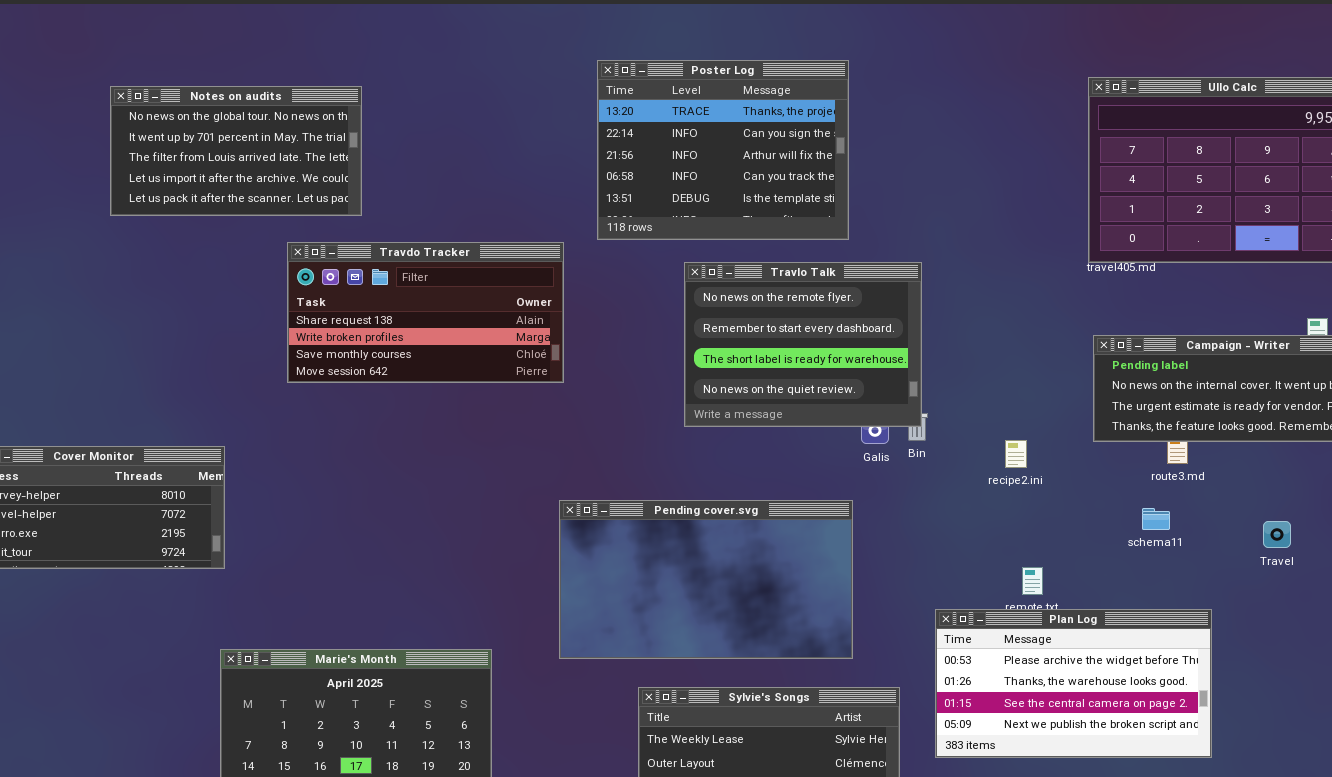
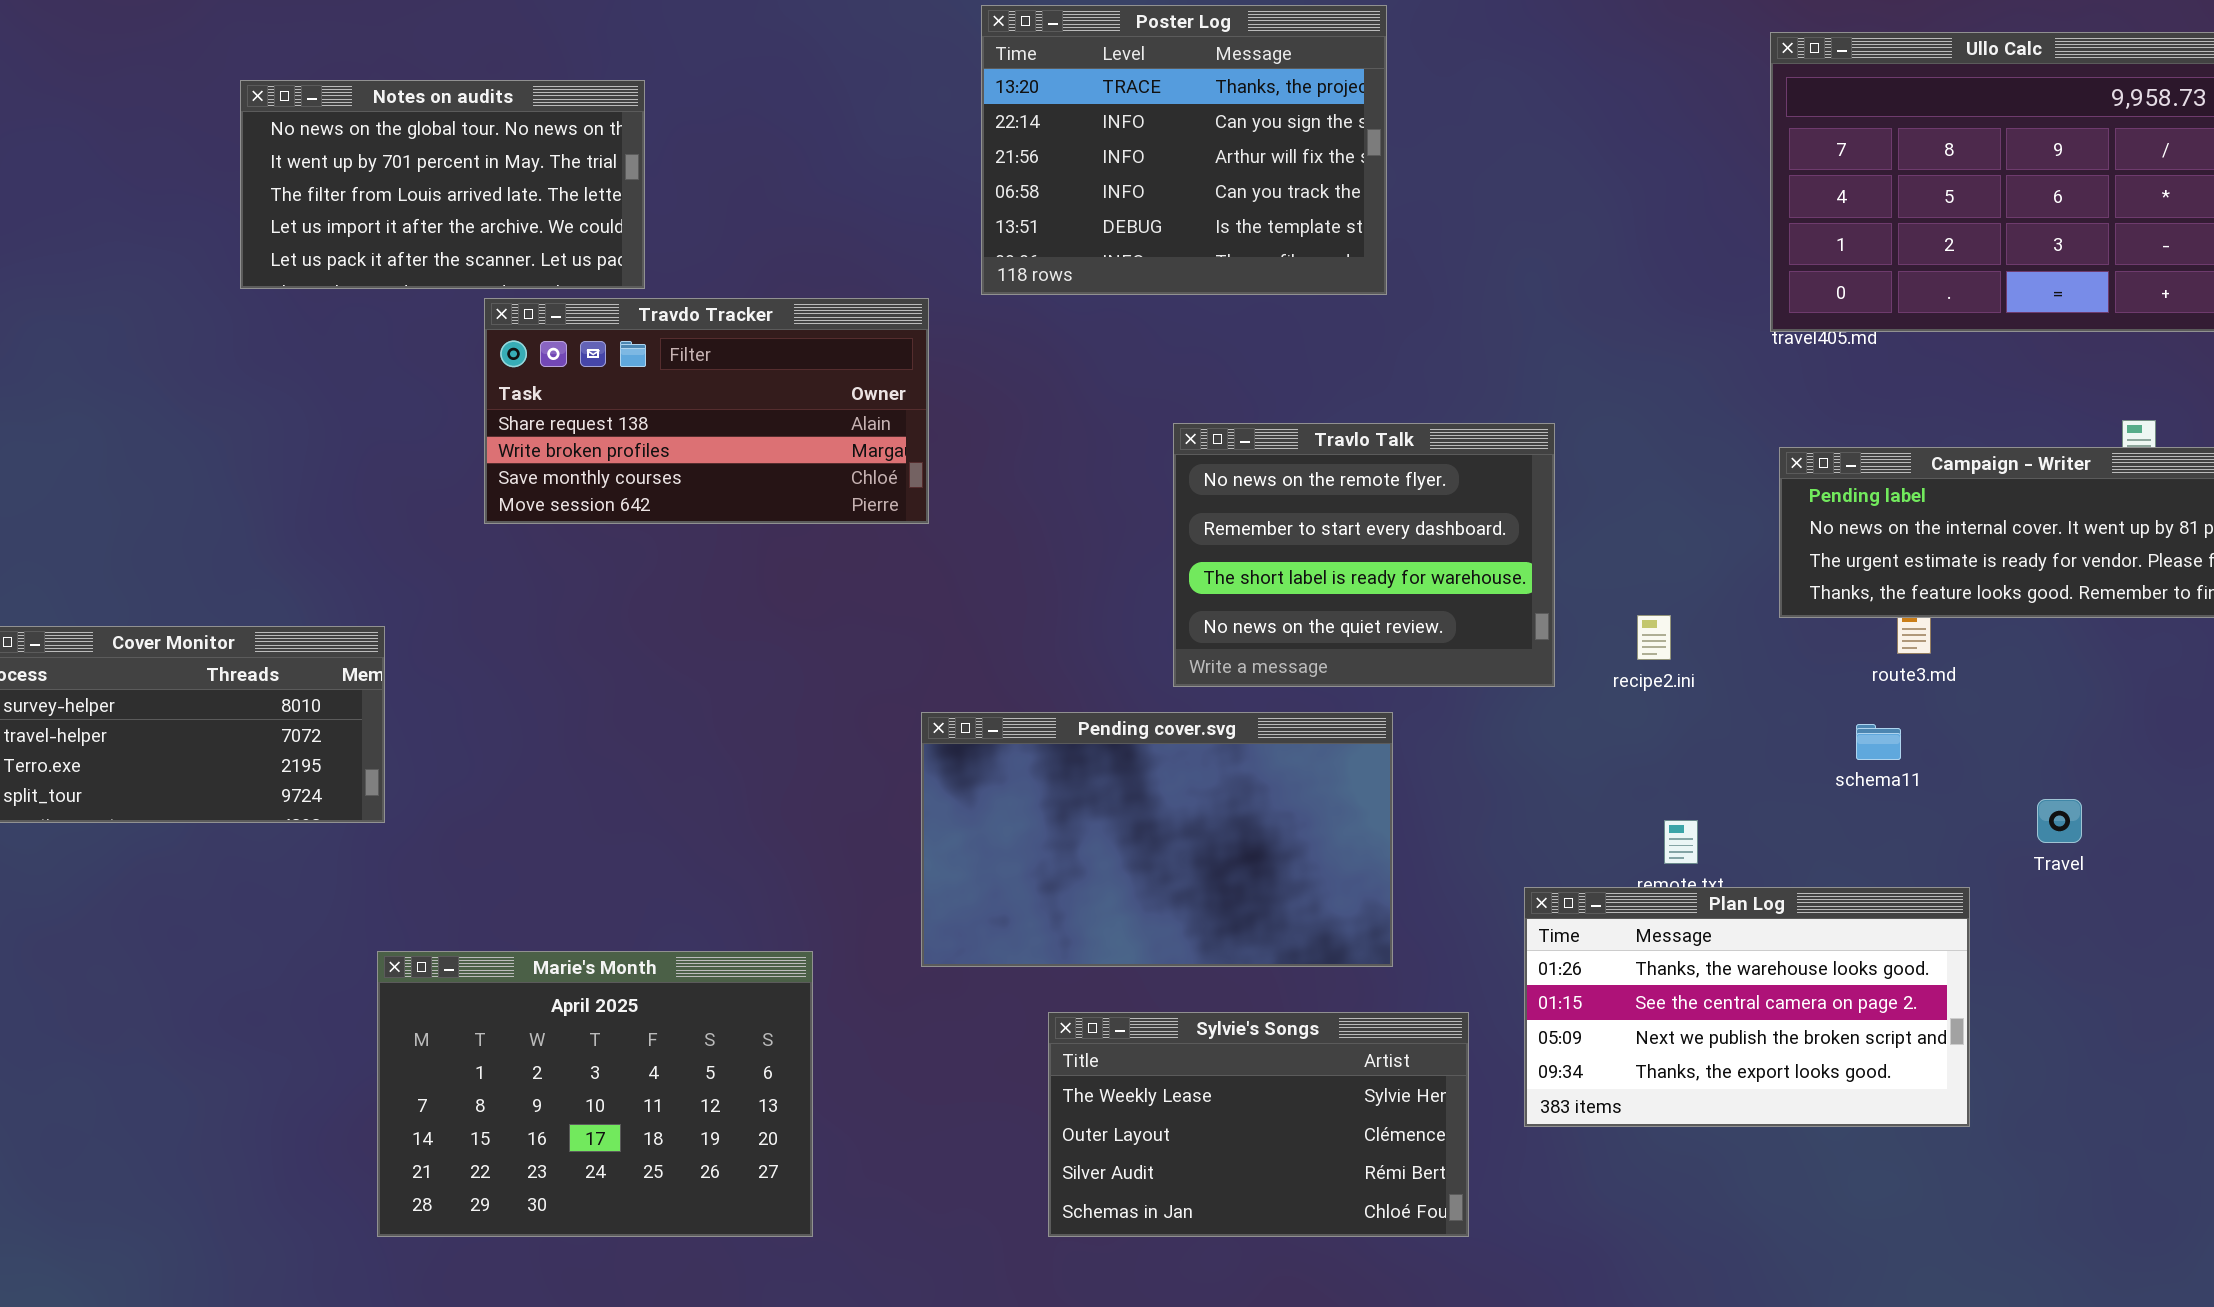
Notes on audits: [110,86,362,216] -> [240,80,645,289], moved
Travlo Talk: [684,262,922,427] -> [1173,423,1555,687], moved
Travel: [1263,521,1291,548] -> [2037,799,2082,843], moved
Plan Log: [935,609,1212,758] -> [1524,887,1970,1127], scrolled down 1 row

